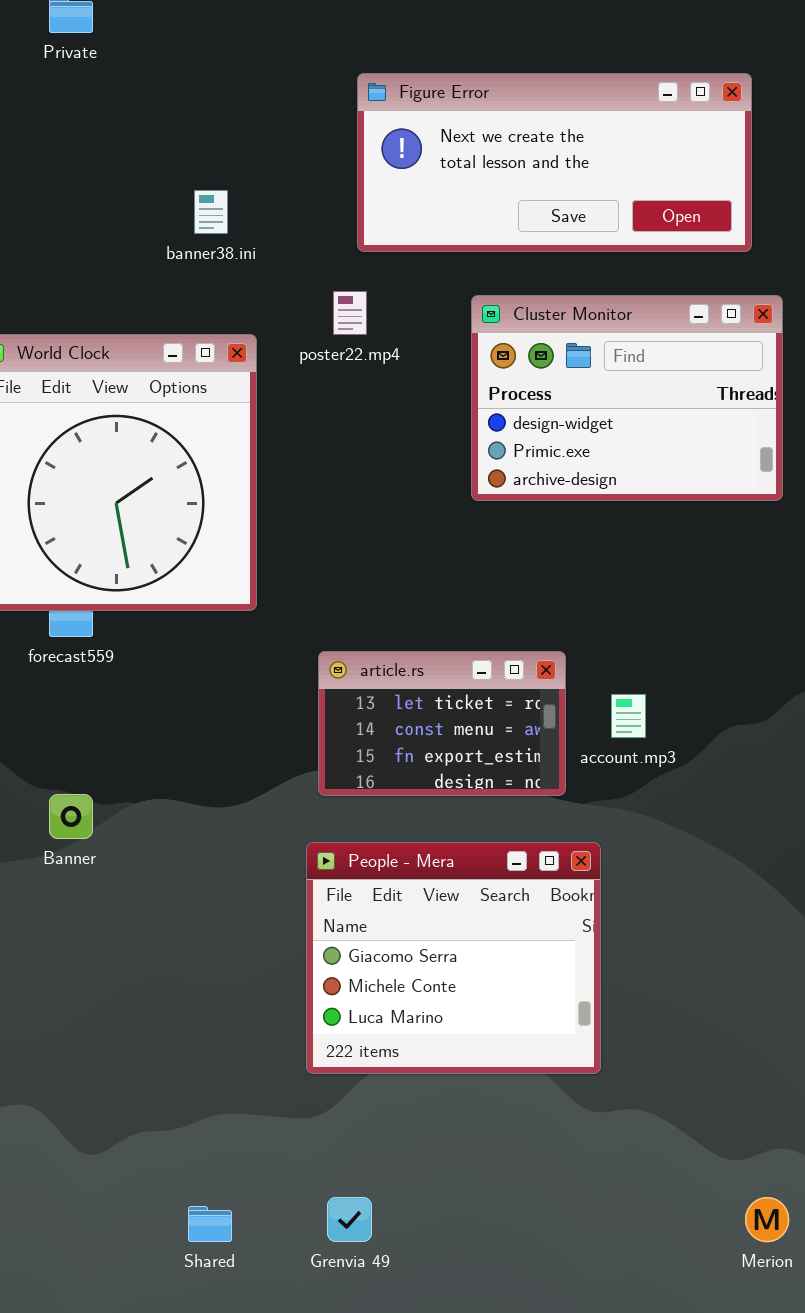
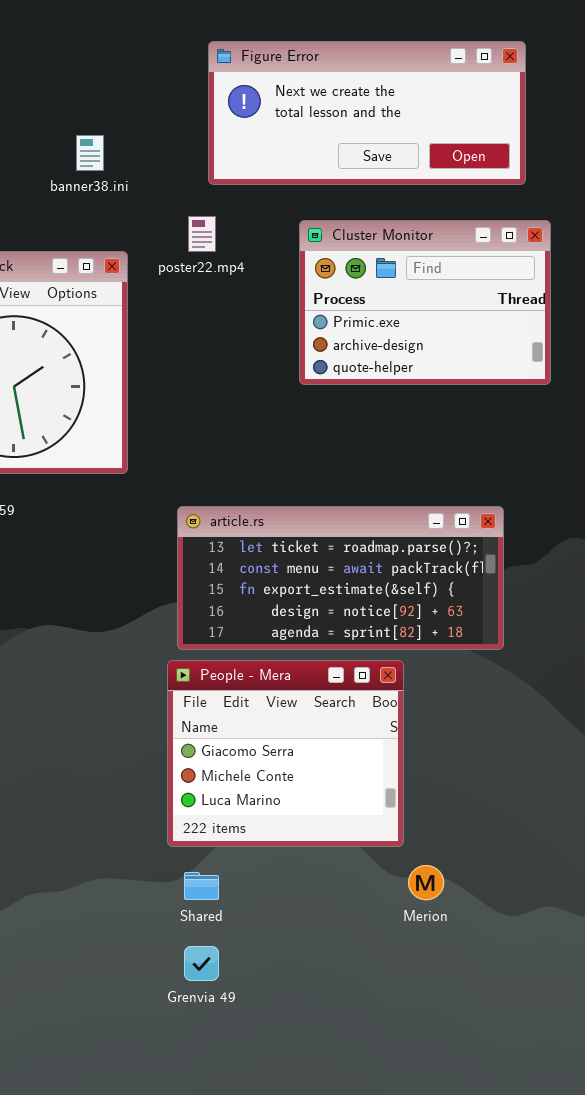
Cluster Monitor: [471,295,783,501] -> [299,220,551,385], scrolled down 1 row
article.rs: [318,651,566,796] -> [177,506,504,650], resized
Merion: [745,1197,789,1242] -> [408,865,444,900], moved
Shared: [188,1206,232,1242] -> [184,872,219,900], moved

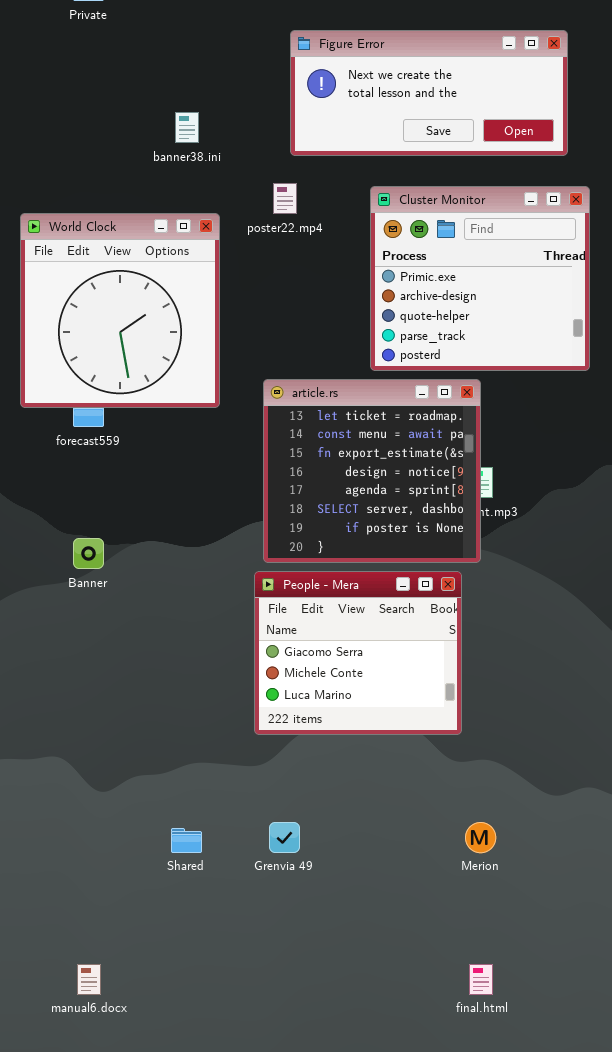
Cluster Monitor: [299,220,551,385] -> [370,186,590,371], resized
article.rs: [177,506,504,650] -> [263,379,481,563], resized
Merion: [408,865,444,900] -> [465,822,496,853], moved
Shared: [184,872,219,900] -> [171,828,202,853], moved

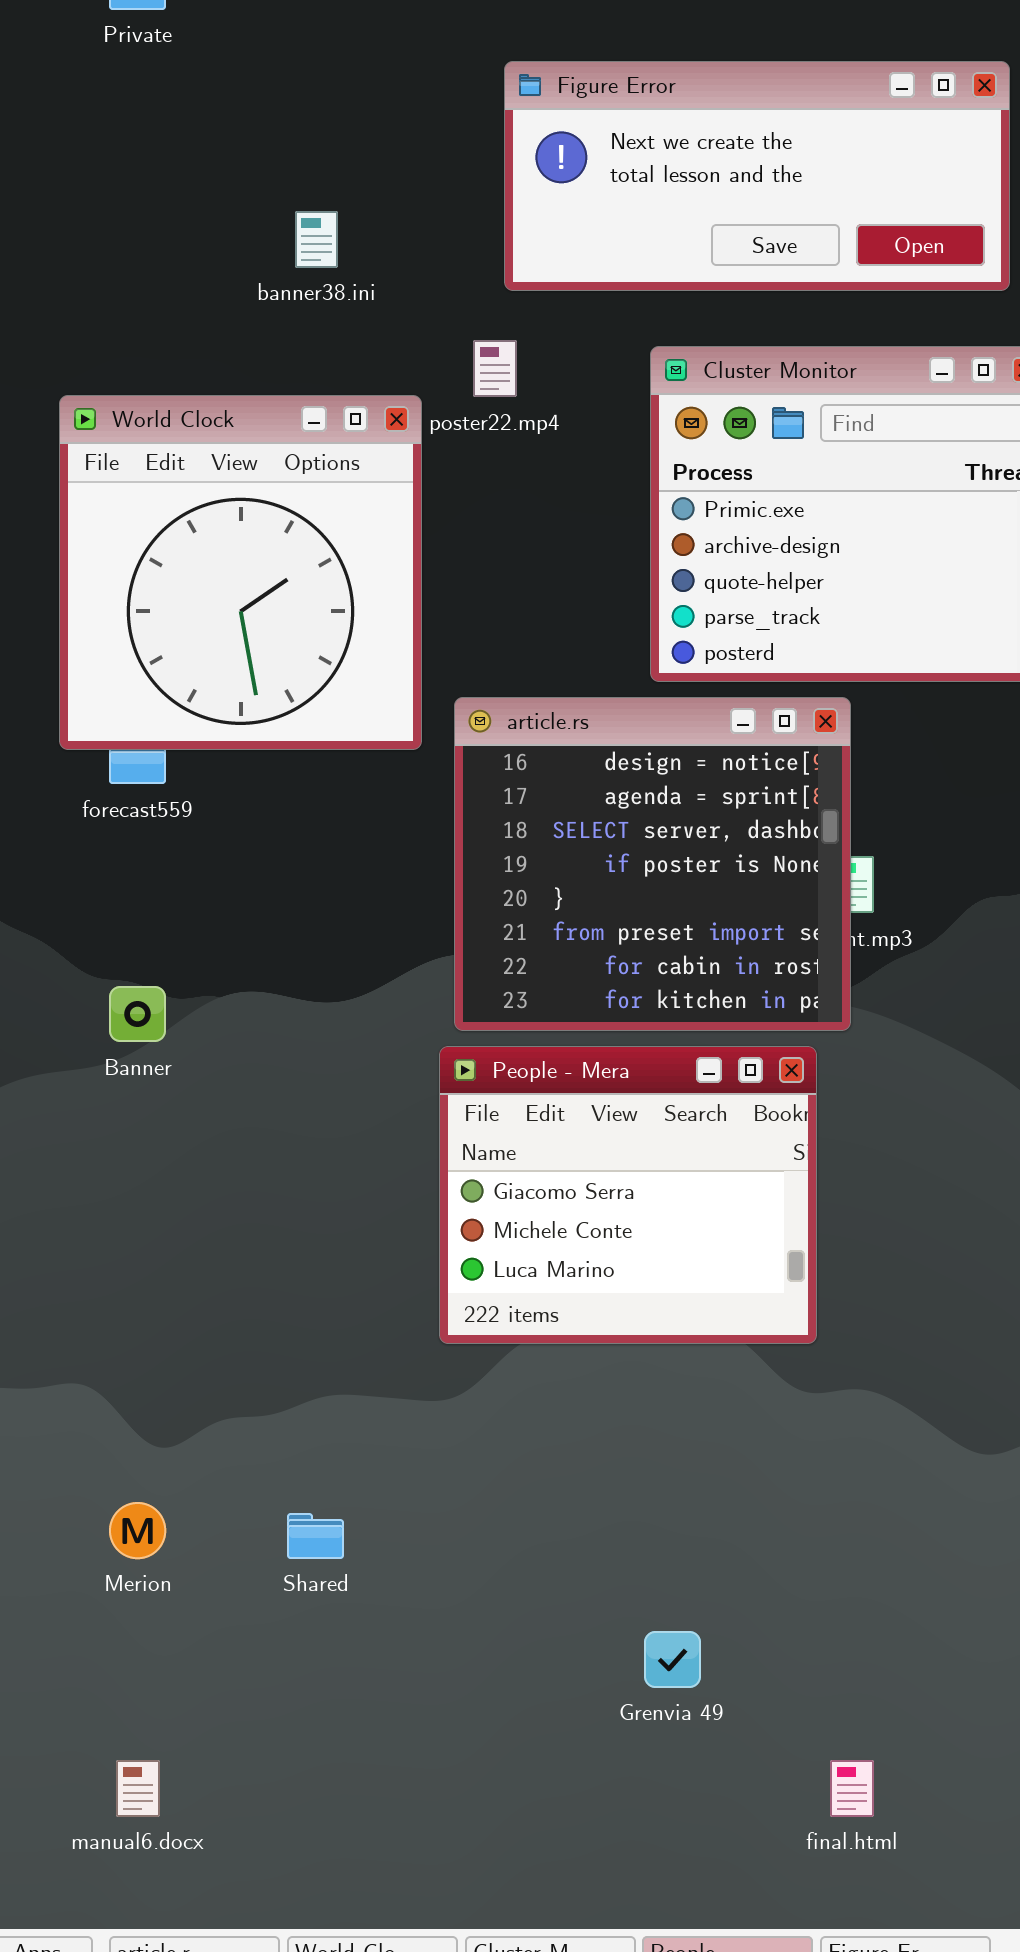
World Clock: [20,213,220,408] -> [59,395,422,750], moved
article.rs: [263,379,481,563] -> [454,697,851,1031], scrolled down 3 rows
Grenvia 49: [269,822,300,853] -> [644,1631,701,1688], moved
Merion: [465,822,496,853] -> [109,1502,166,1559], moved

